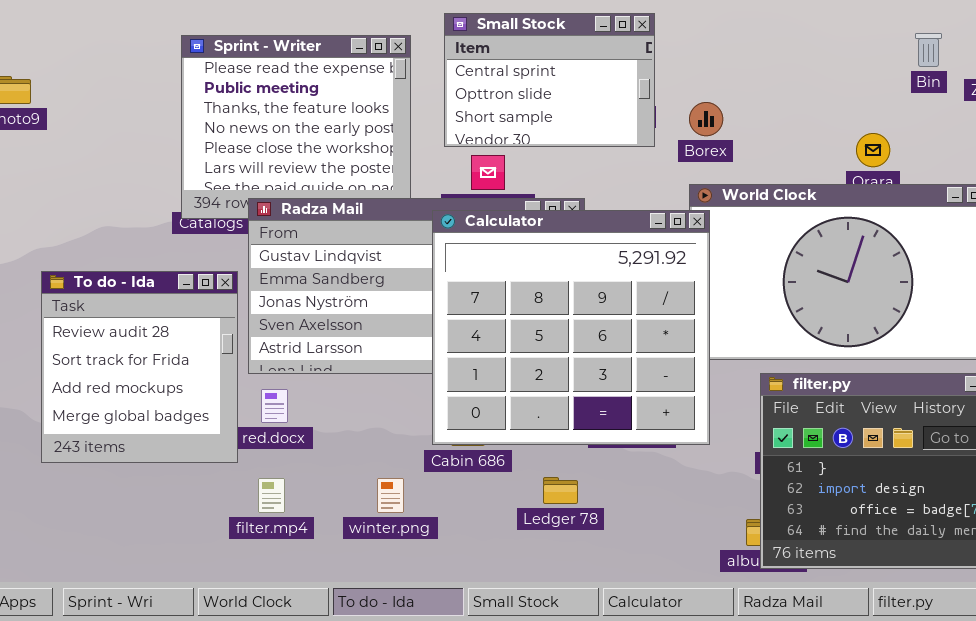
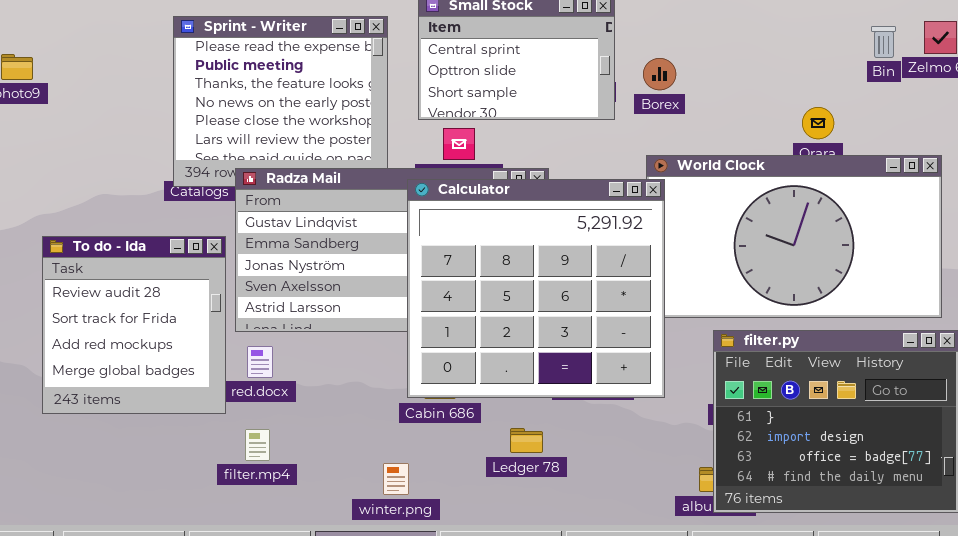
Bin: [915,33,942,67] -> [871,26,896,58], moved
Borex: [689,102,723,136] -> [643,58,676,90], moved
winter.png: [377,478,404,513] -> [383,463,409,495], moved

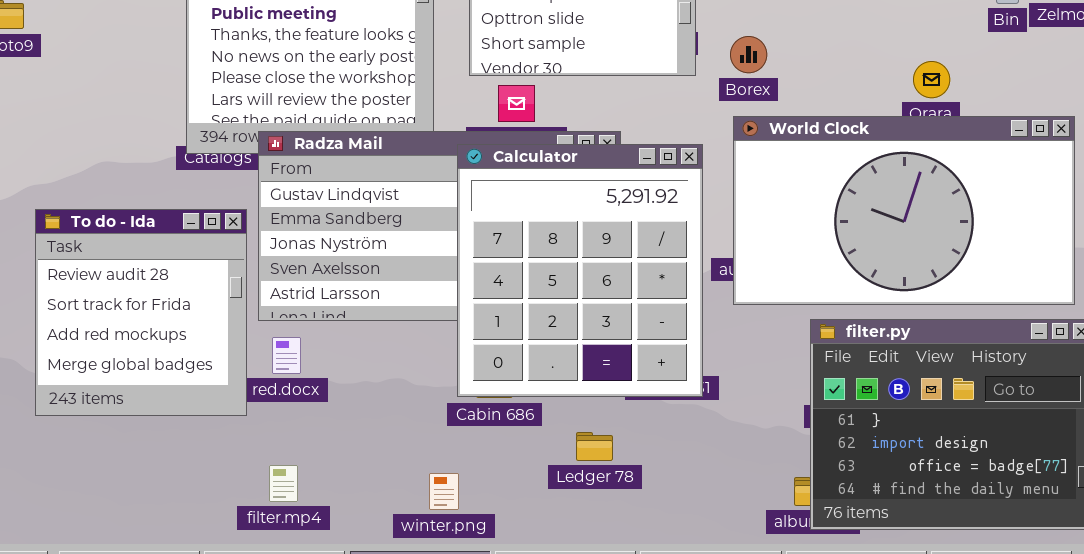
Borex: [643,58,676,90] -> [730,36,767,73], moved
Calculator: [407,179,665,398] -> [457,144,703,397], resized
filter.mp4: [245,429,270,461] -> [269,465,298,502], moved

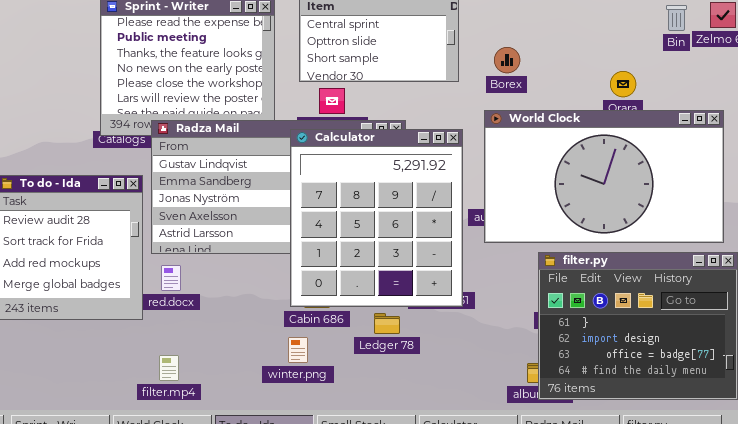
Borex: [730,36,767,73] -> [494,47,520,73], moved
Ledger 78: [576,432,613,461] -> [374,313,400,334], moved
winter.png: [429,473,459,510] -> [288,337,308,363], moved

